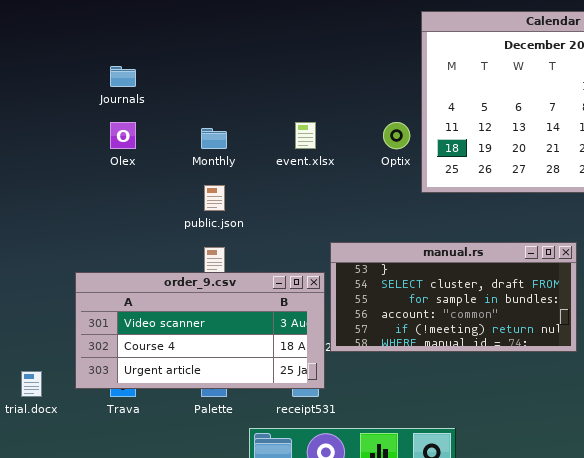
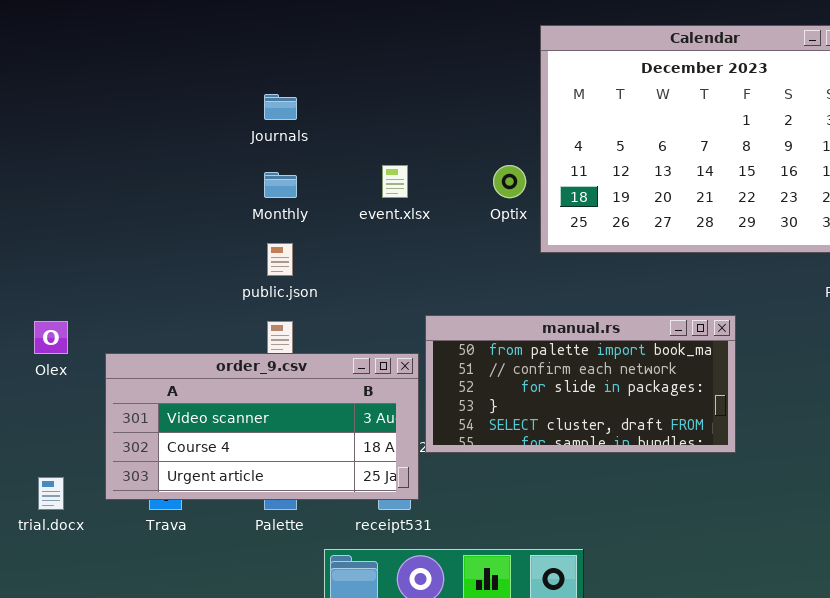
Journals: [110,66,136,87] -> [264,94,297,120], moved
Olex: [110,122,136,149] -> [34,321,68,354], moved
manual.rs: [330,242,577,352] -> [425,315,736,453], scrolled up 3 rows

